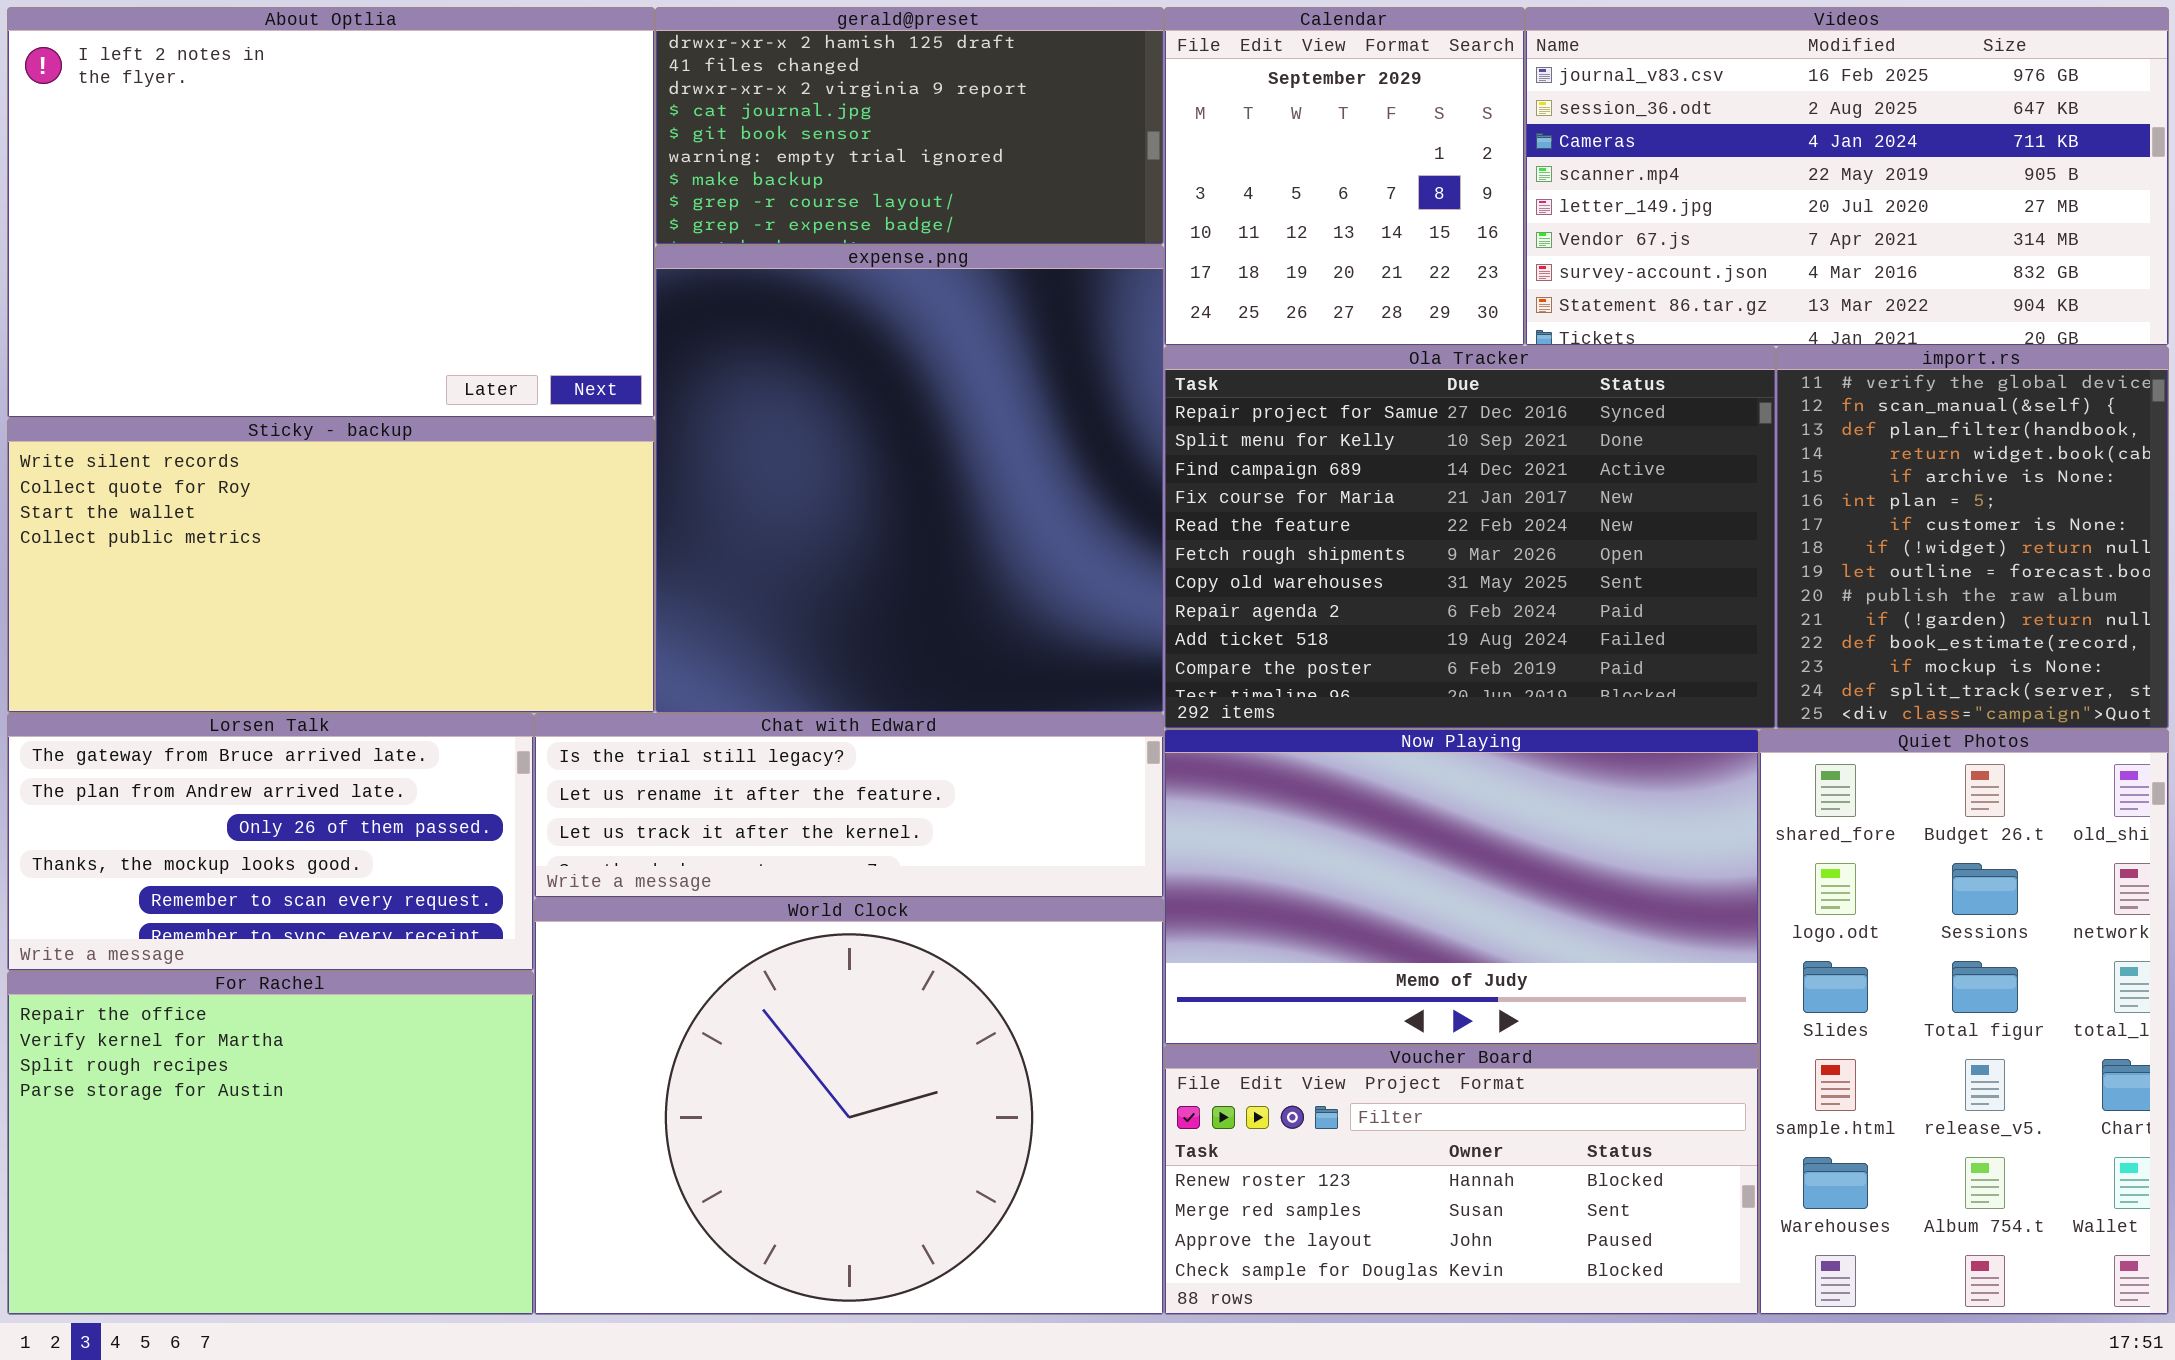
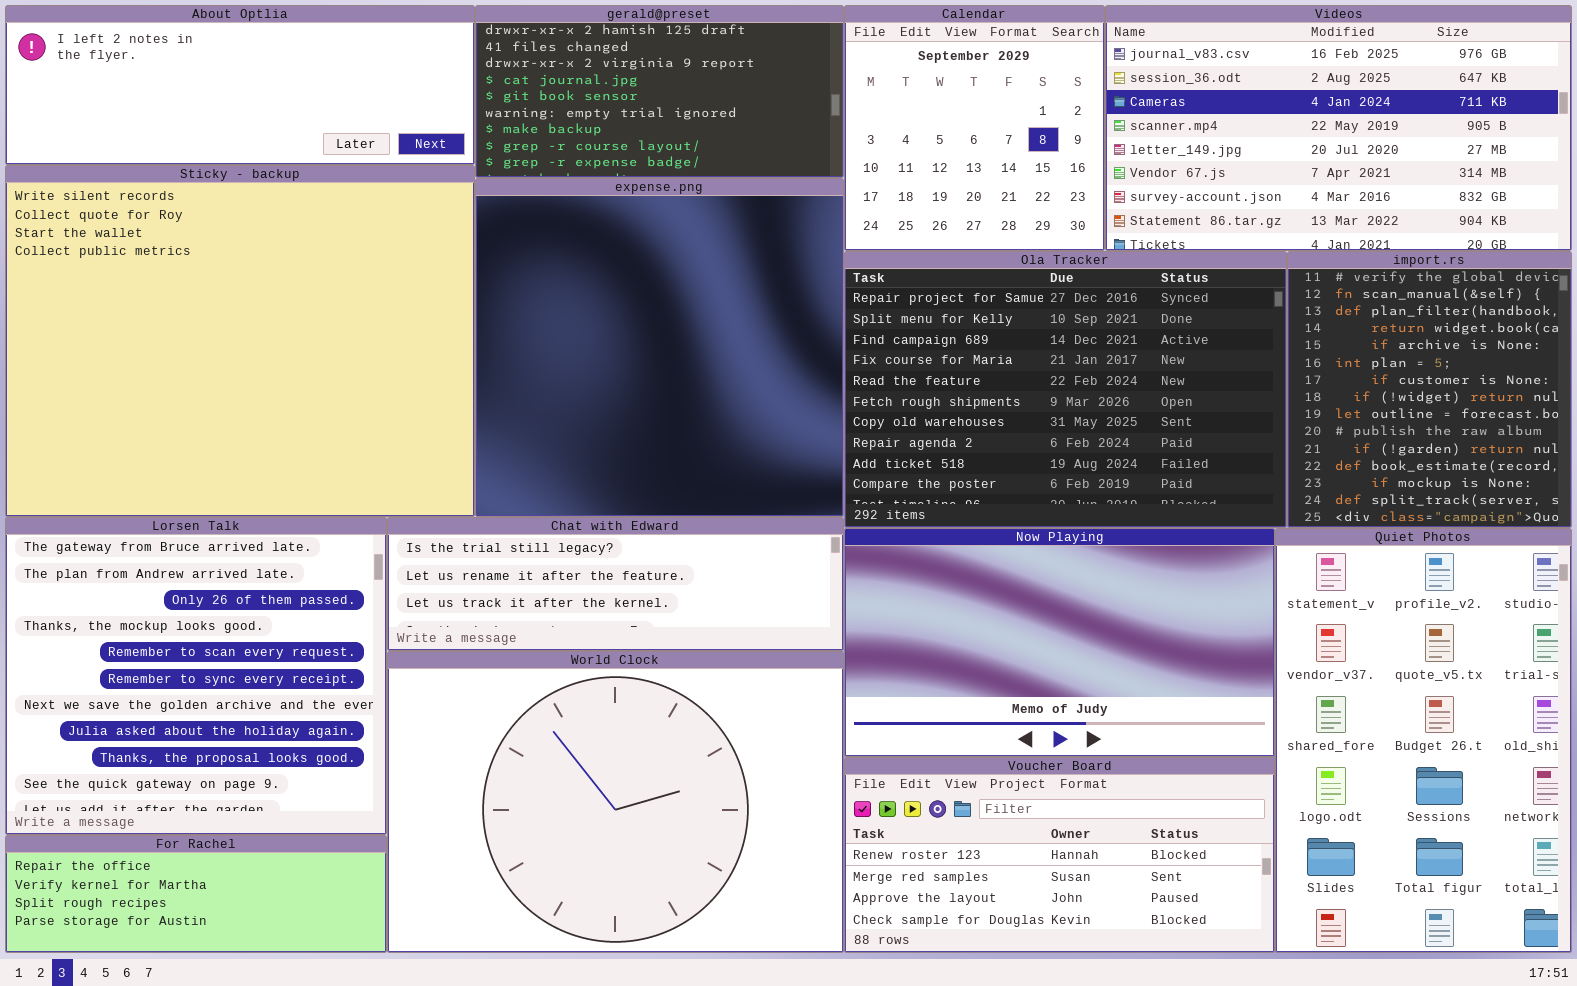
About Optlia: [7,7,655,418] -> [5,5,475,165], resized
Sticky - backup: [7,418,655,713] -> [5,165,475,517], resized
Lorsen Talk: [7,713,534,971] -> [5,517,387,835], resized
Quiet Photos: [1759,729,2169,1315] -> [1275,528,1572,953], scrolled up 2 rows
For Rachel: [7,971,534,1315] -> [5,835,387,953], resized

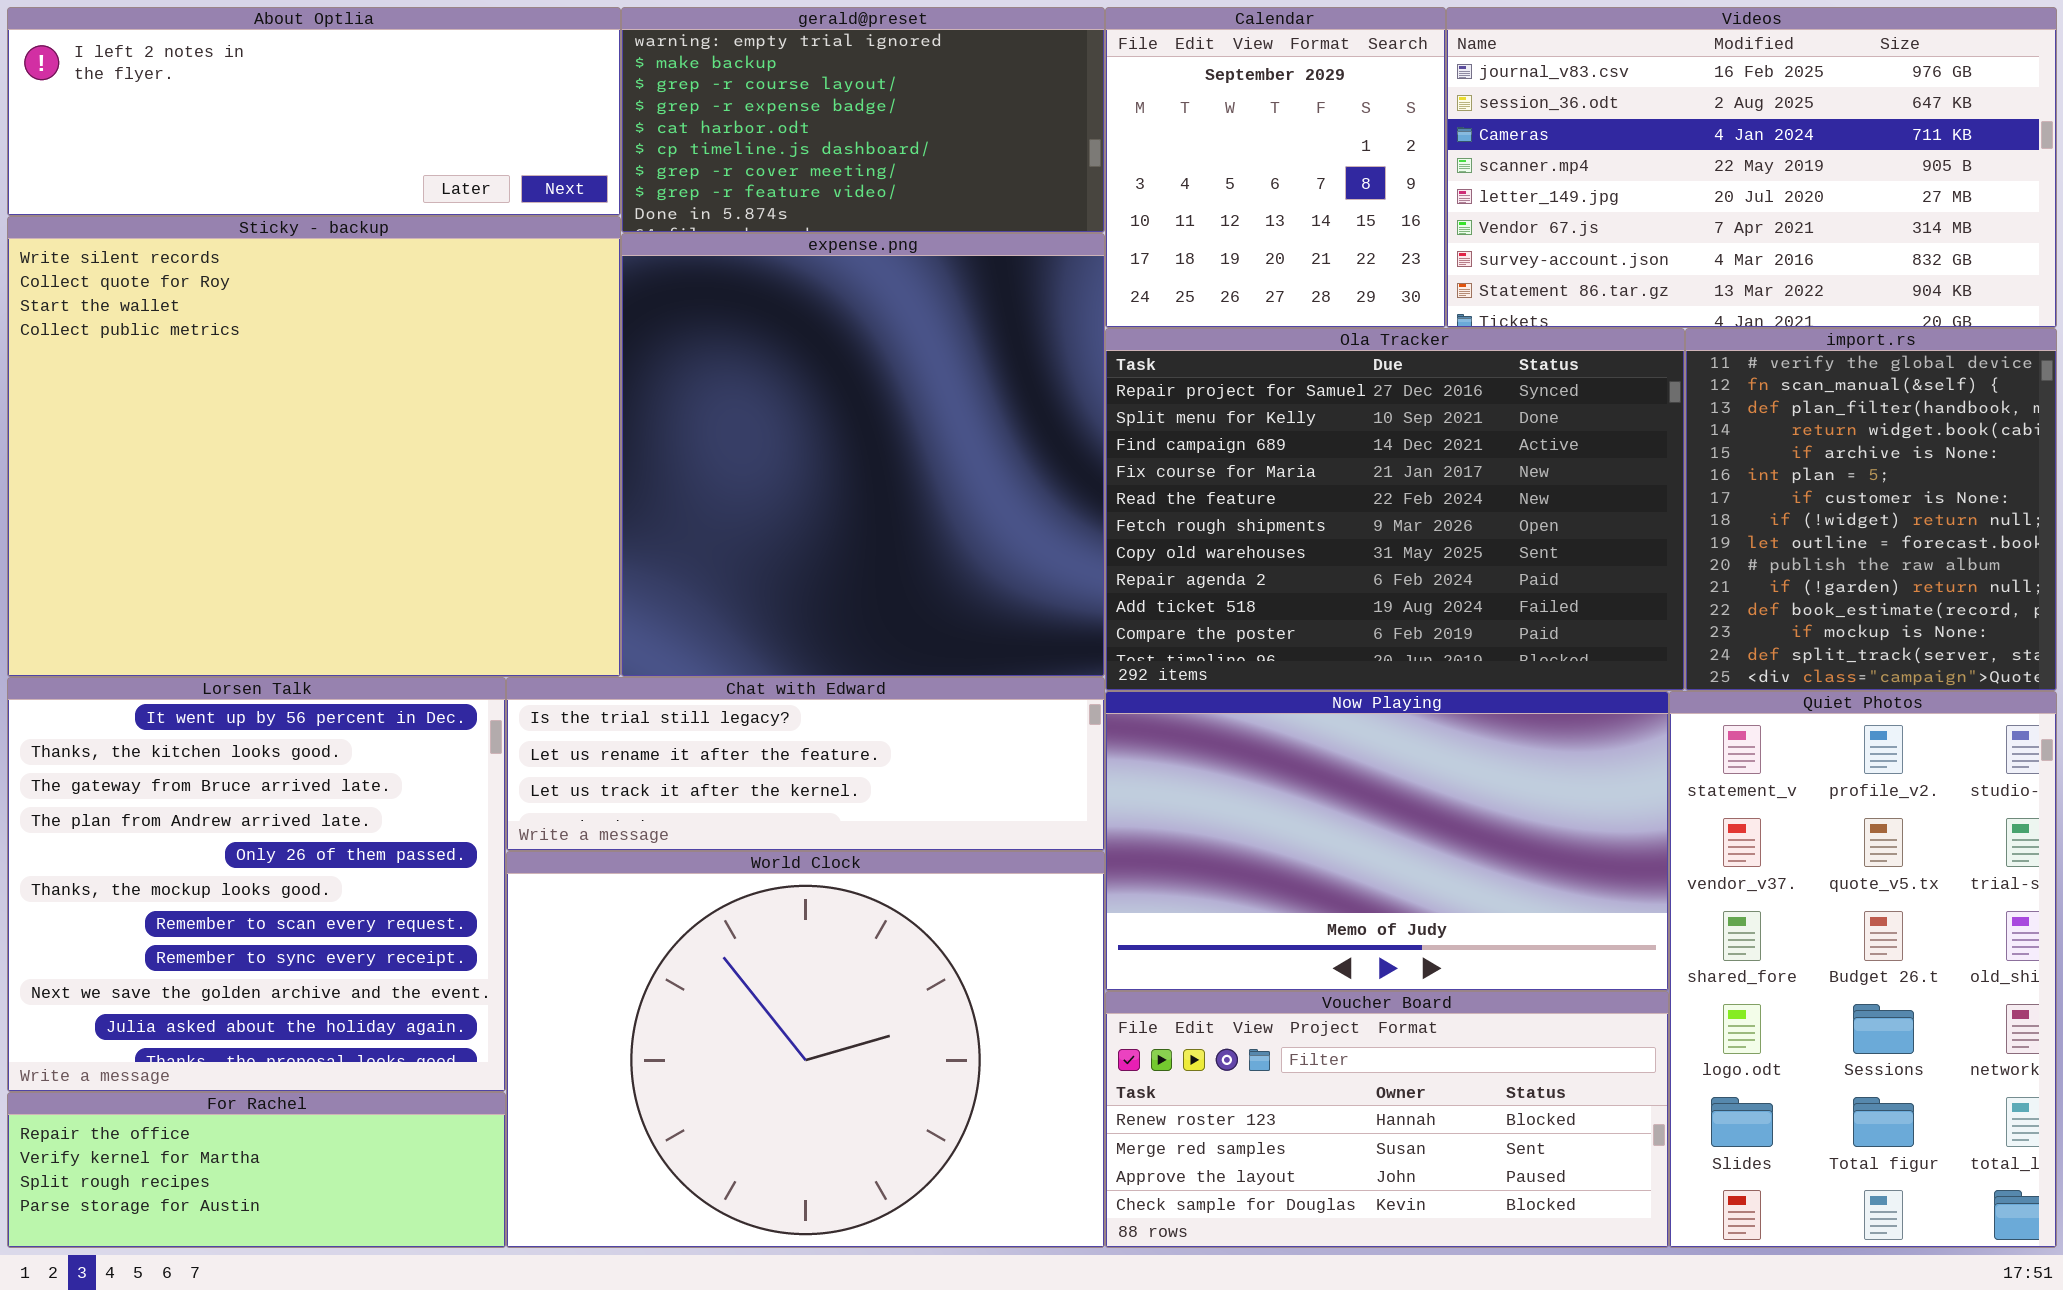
gerald@preset: [475,5,844,178] -> [621,7,1105,233], scrolled down 5 rows
Lorsen Talk: [5,517,387,835] -> [7,677,506,1092], scrolled up 2 rows

